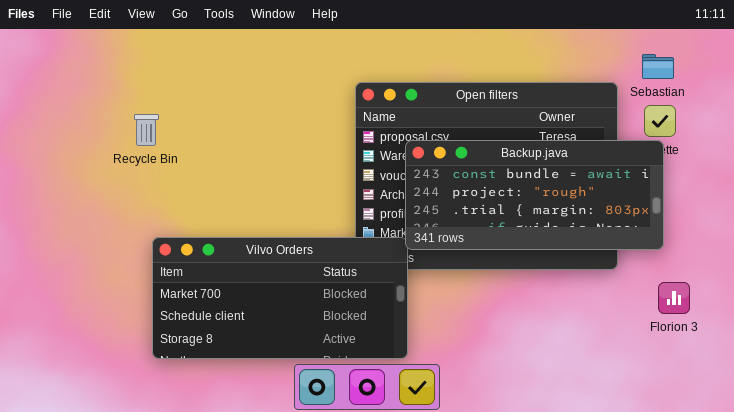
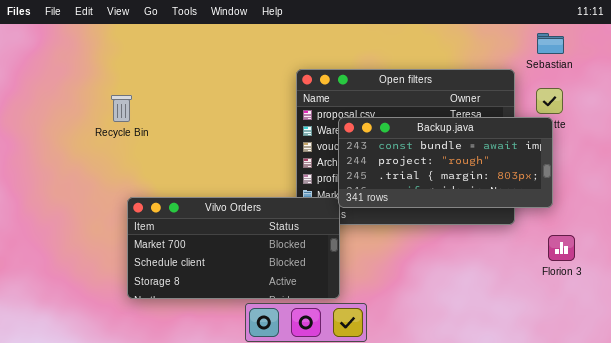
Sebastian: [642,54,674,79] -> [537,33,564,54], moved

